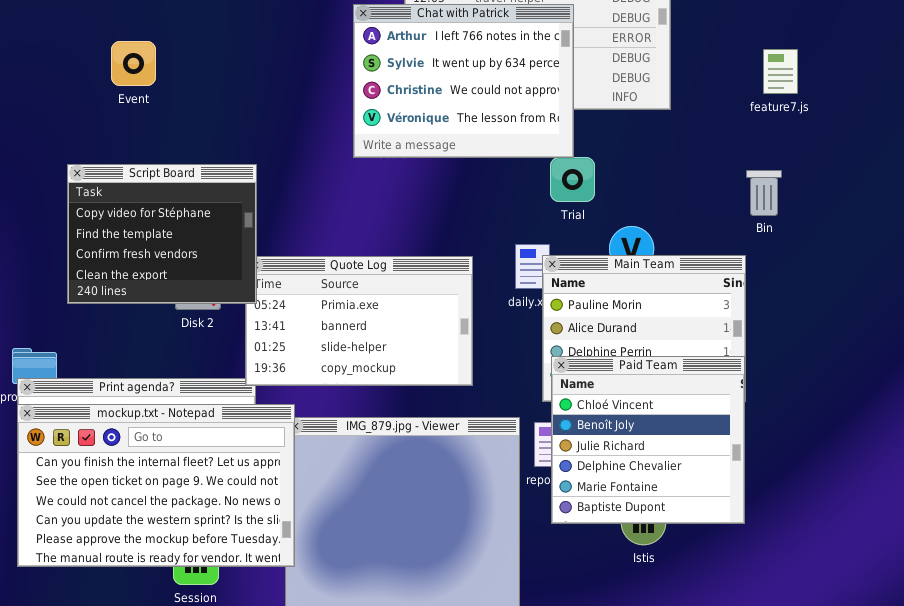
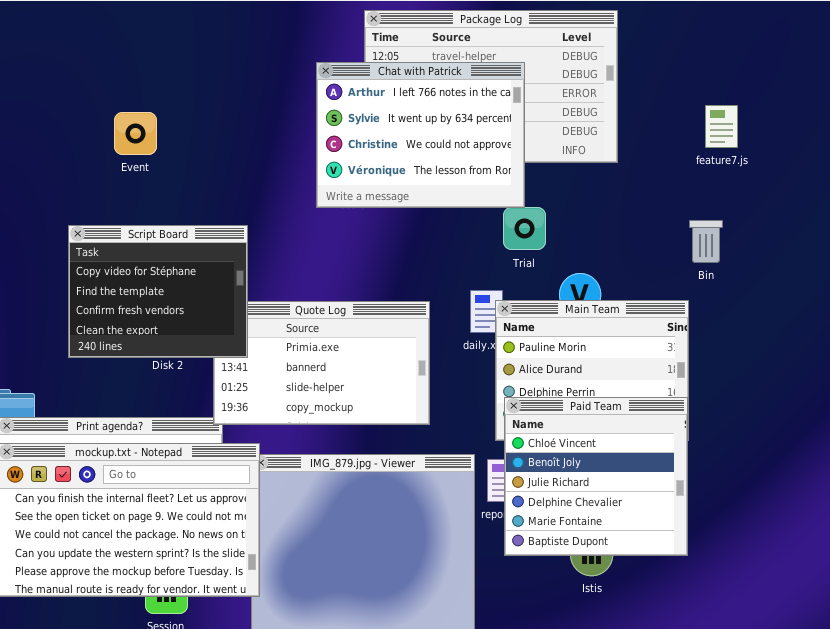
Event: [111,41,156,86] -> [114,112,157,155], moved
Script Board: [67,164,257,304] -> [68,225,248,358], moved

